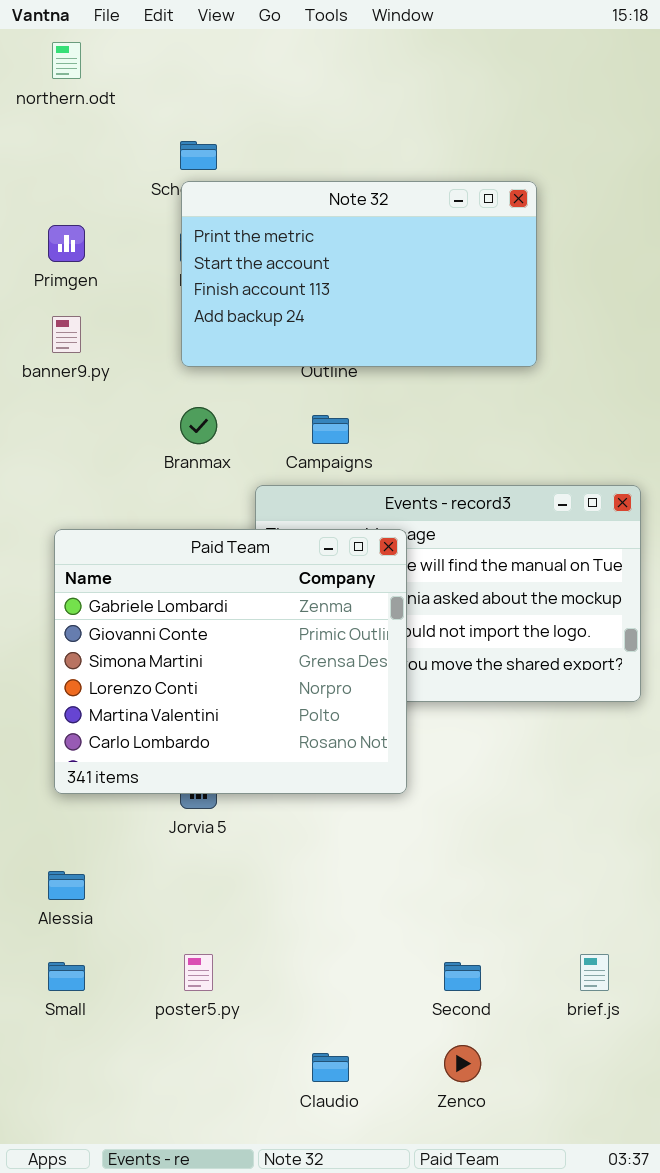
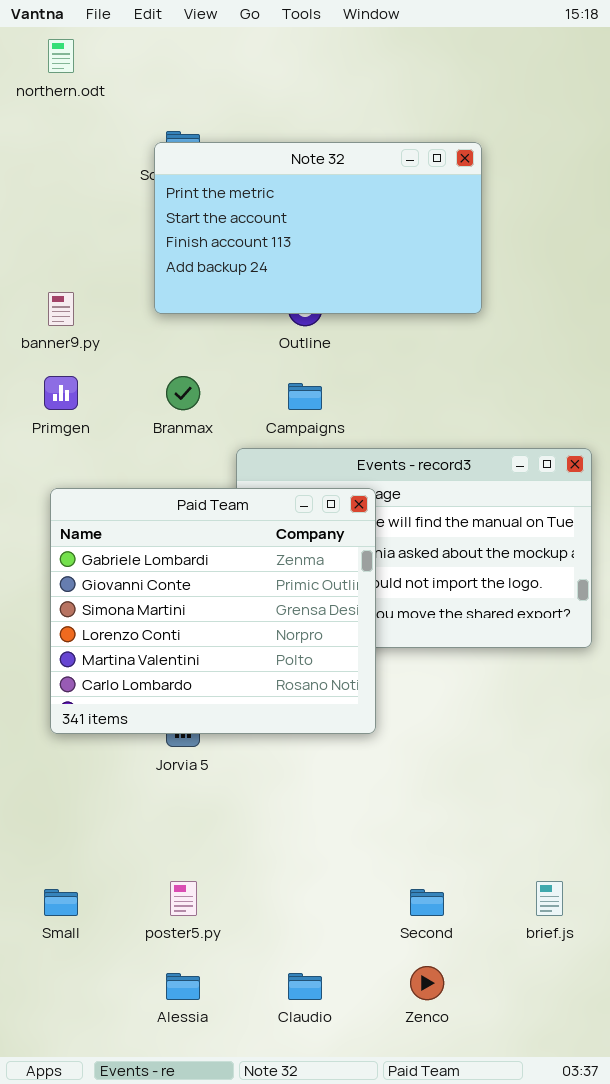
Note 32: [181,181,537,367] -> [154,142,482,314], moved
Primgen: [48,225,85,262] -> [44,376,78,410], moved
Alessia: [48,871,85,900] -> [166,973,200,1000], moved

